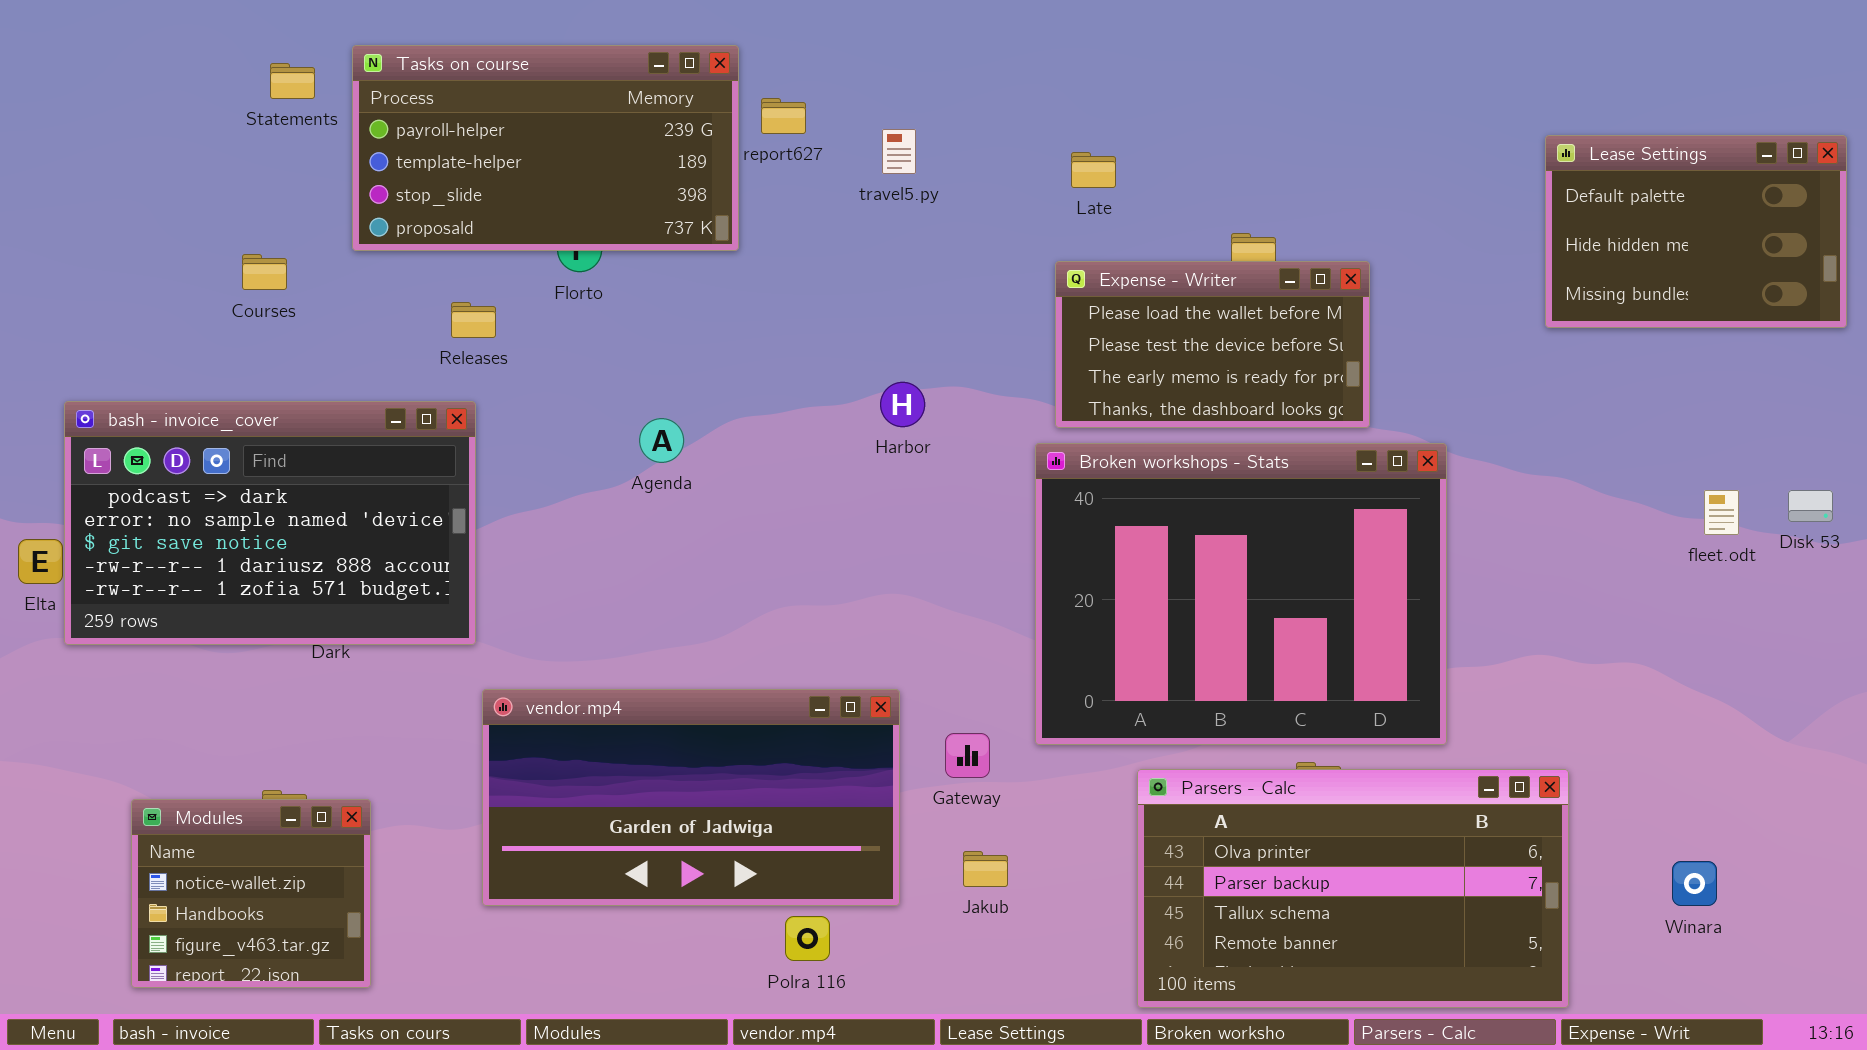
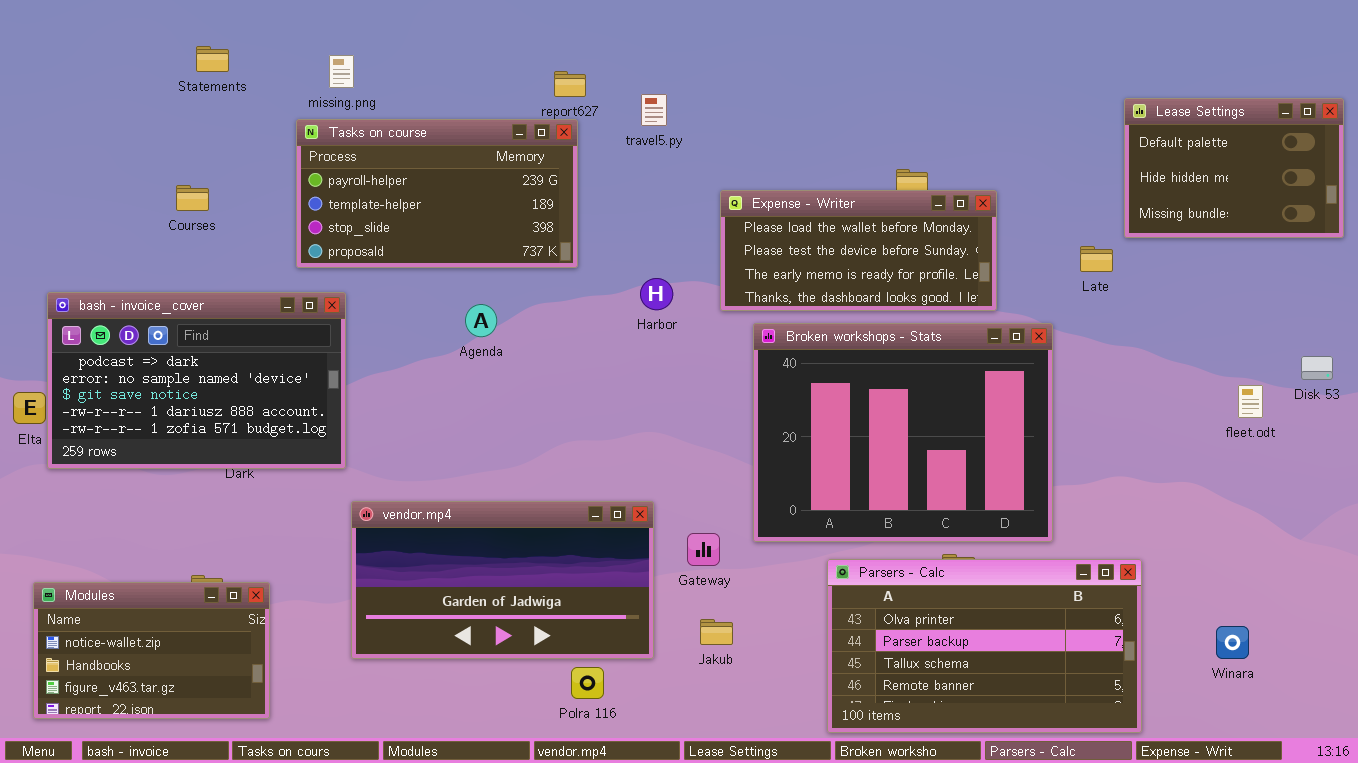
Tasks on course: [352,45,739,251] -> [296,119,578,268], moved
Late: [1071,152,1116,188] -> [1080,246,1113,272], moved
Expense - Writer: [1055,261,1370,428] -> [720,190,997,311], resized
fleet.odt: [1704,490,1739,535] -> [1238,385,1263,418], moved
Modules: [131,799,371,988] -> [33,582,270,719], resized

